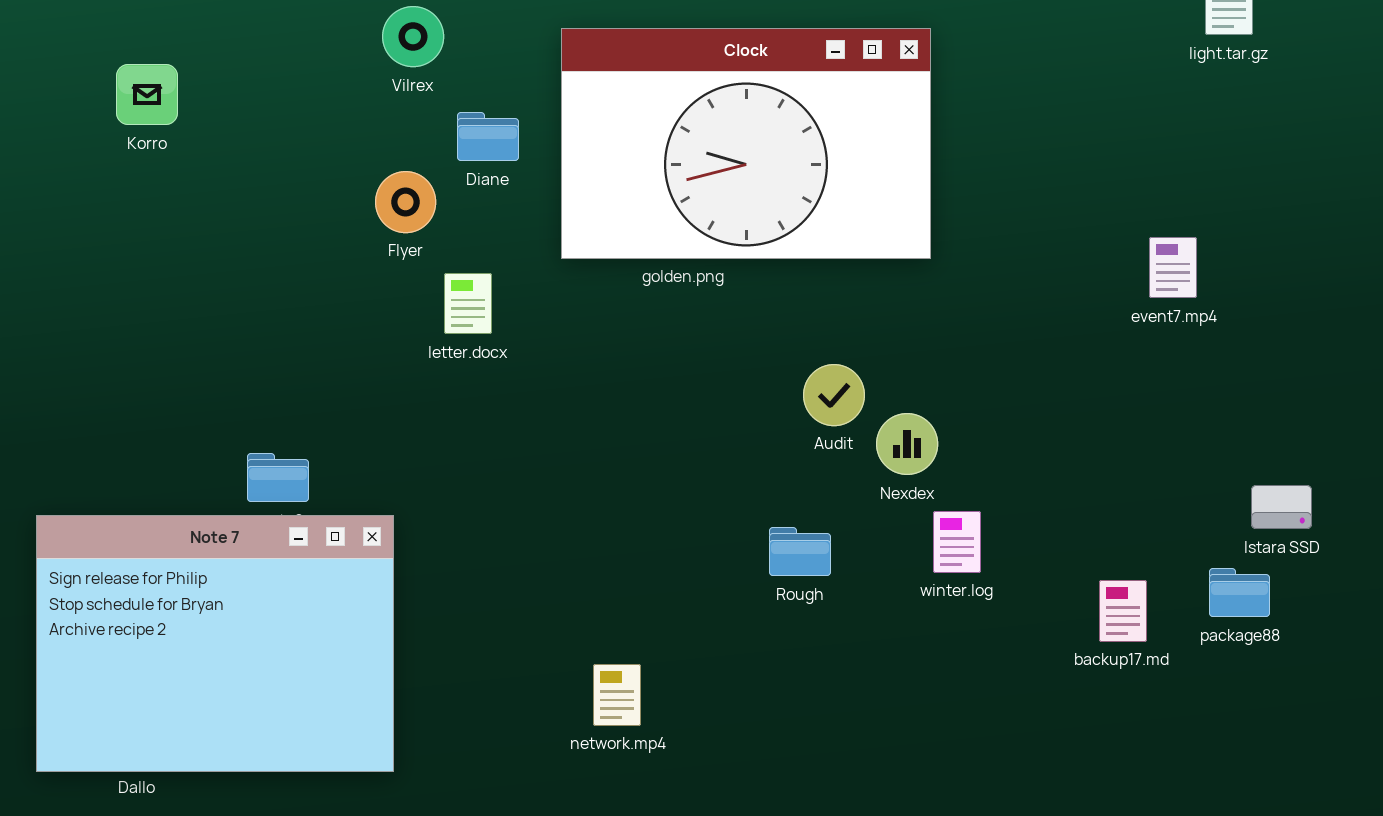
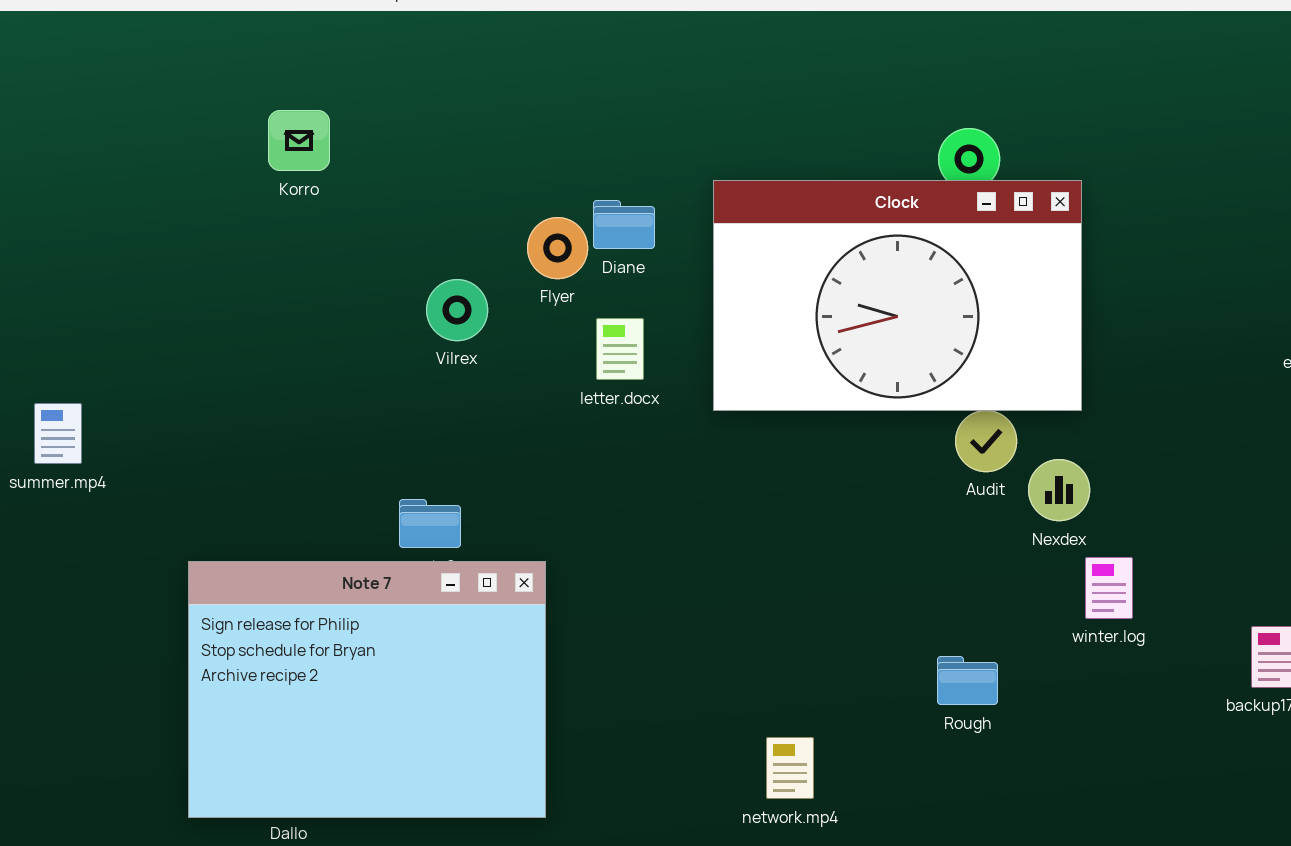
Vilrex: [382,6,444,67] -> [426,279,488,341], moved
Clock: [561,28,931,259] -> [713,180,1082,411], moved
Diane: [457,112,519,161] -> [593,200,655,249], moved
Rough: [769,527,831,576] -> [937,656,998,705], moved
network.mp4: [593,664,641,726] -> [766,737,814,799], moved

